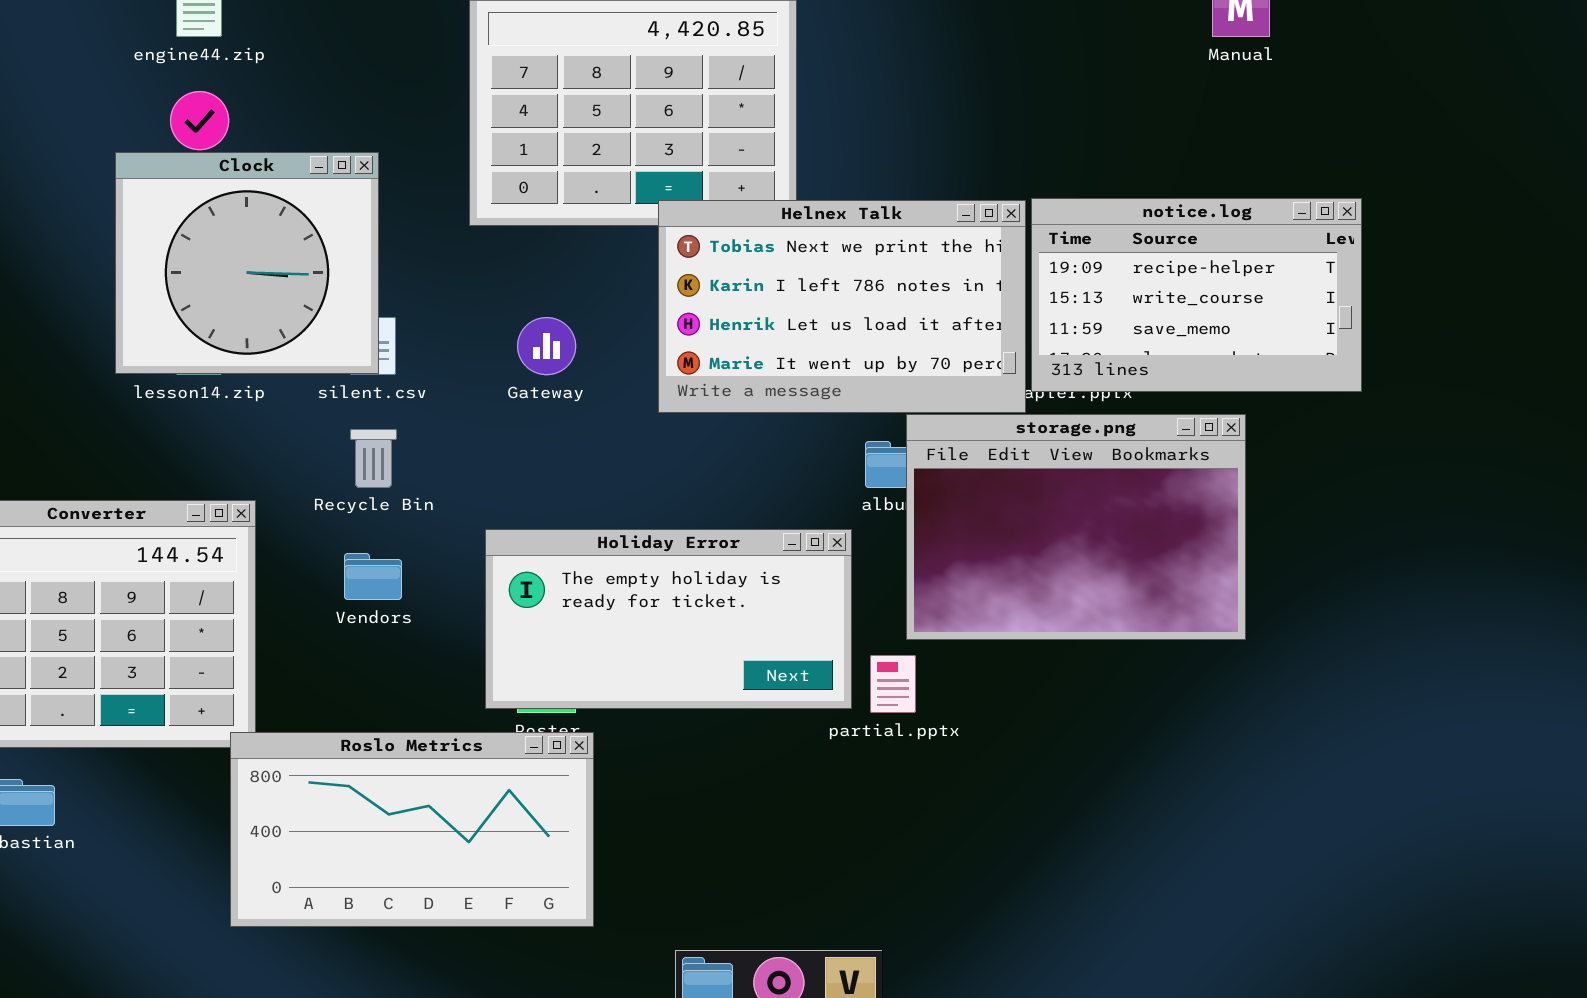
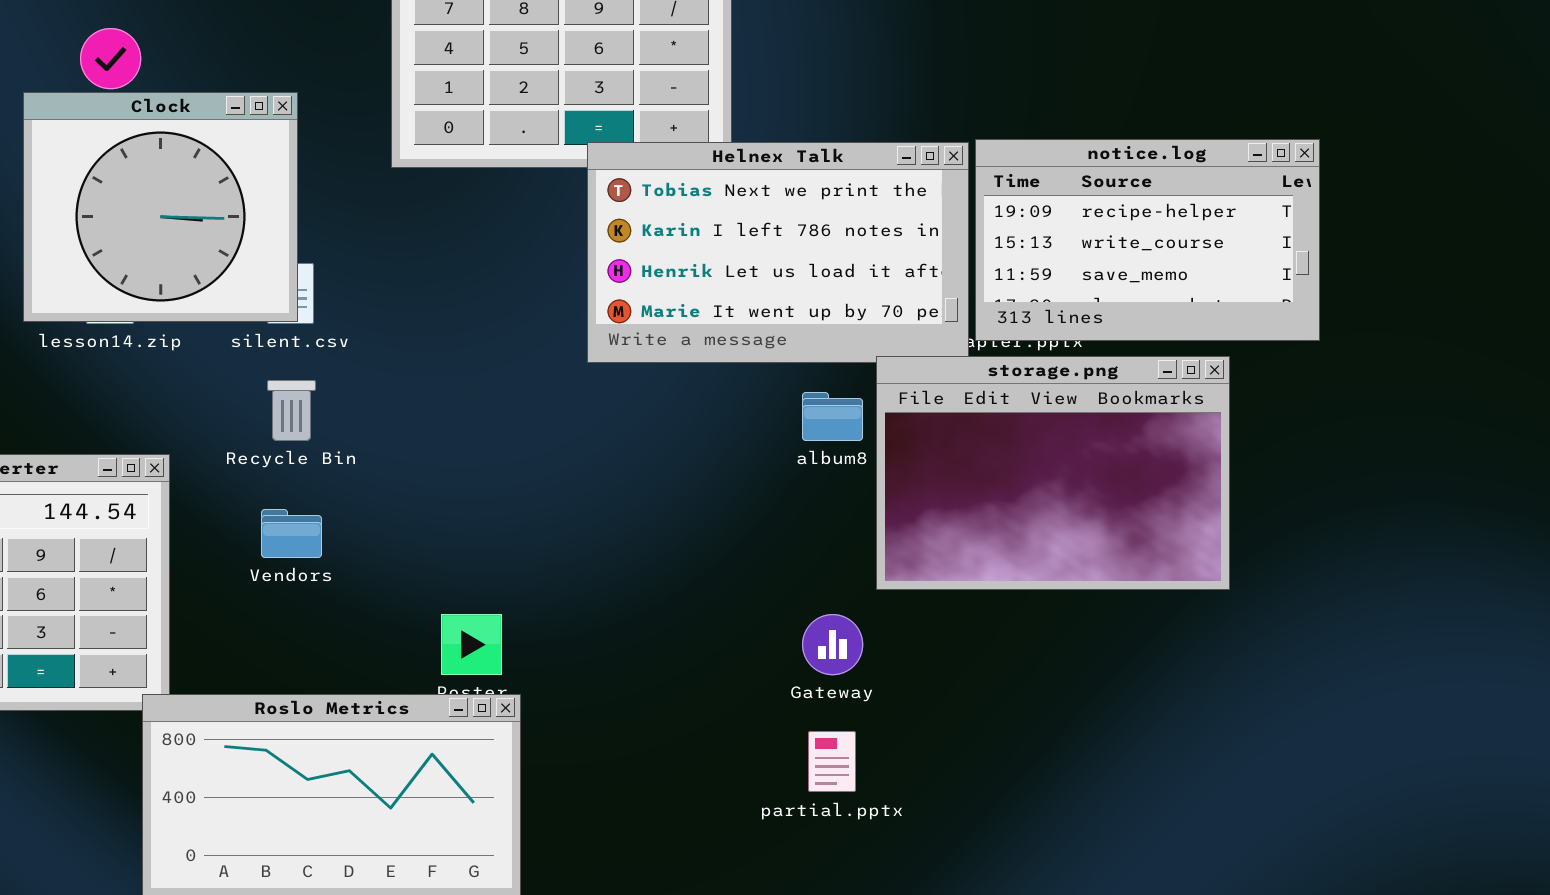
Gateway: [517,317,576,375] -> [802,614,863,675], moved
storage.png: [906,414,1246,640] -> [876,356,1230,590], moved
Holiday Error: [485,529,852,709] -> none, closed
partial.pptx: [870,655,916,713] -> [808,731,856,792], moved

